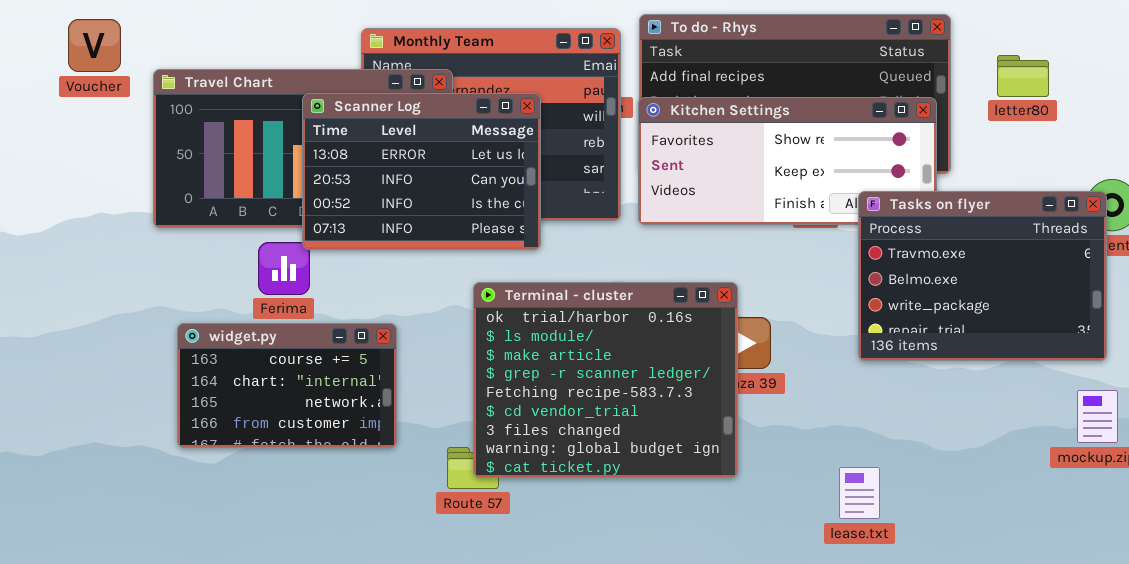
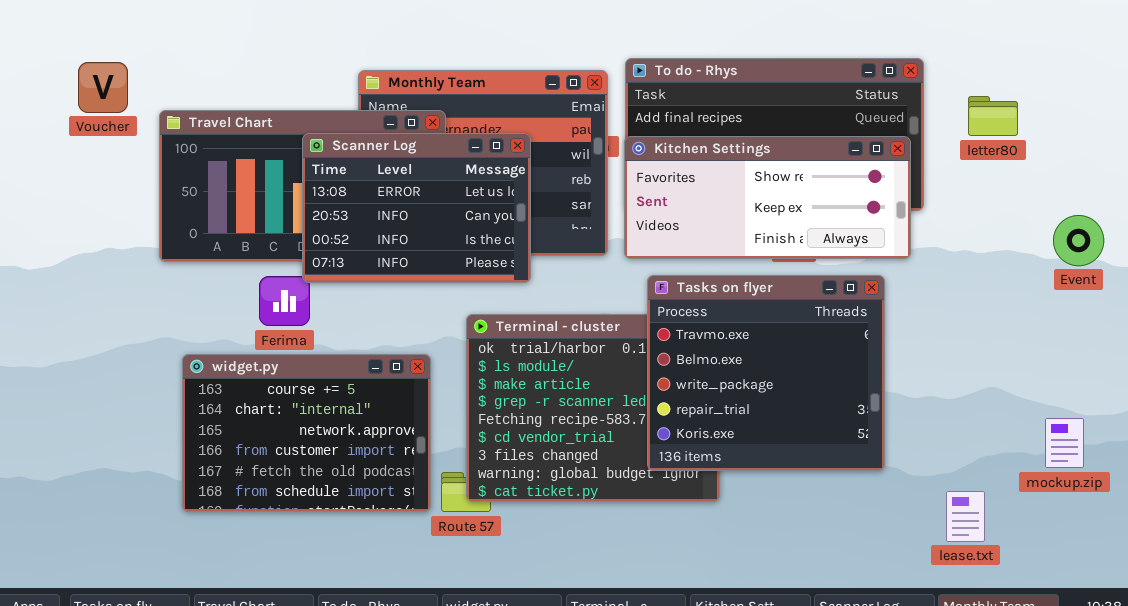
Tasks on flyer: [858,191,1107,361] -> [647,275,885,471], moved, resized
widget.py: [177,323,397,448] -> [182,354,431,512], resized
lease.txt: [839,467,880,519] -> [946,491,985,542], moved

